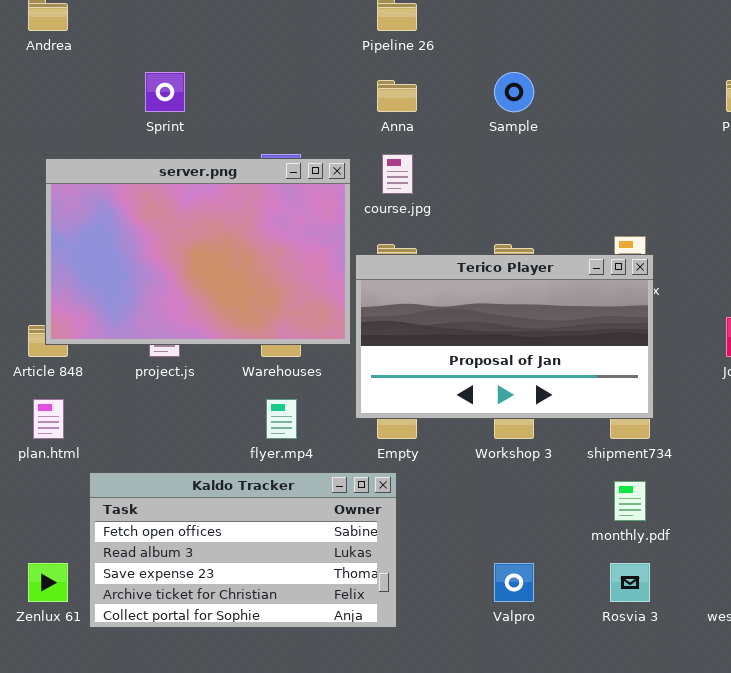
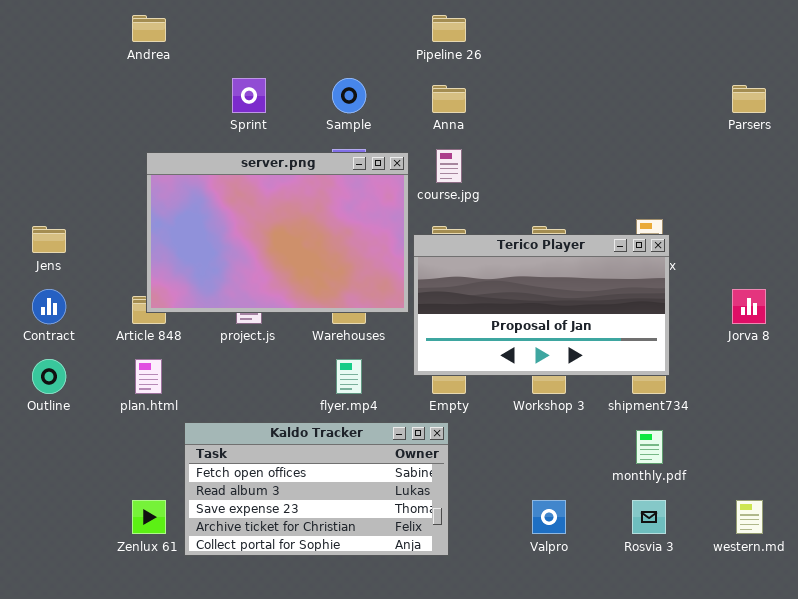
Sample: [494,72,534,112] -> [332,78,366,113], moved

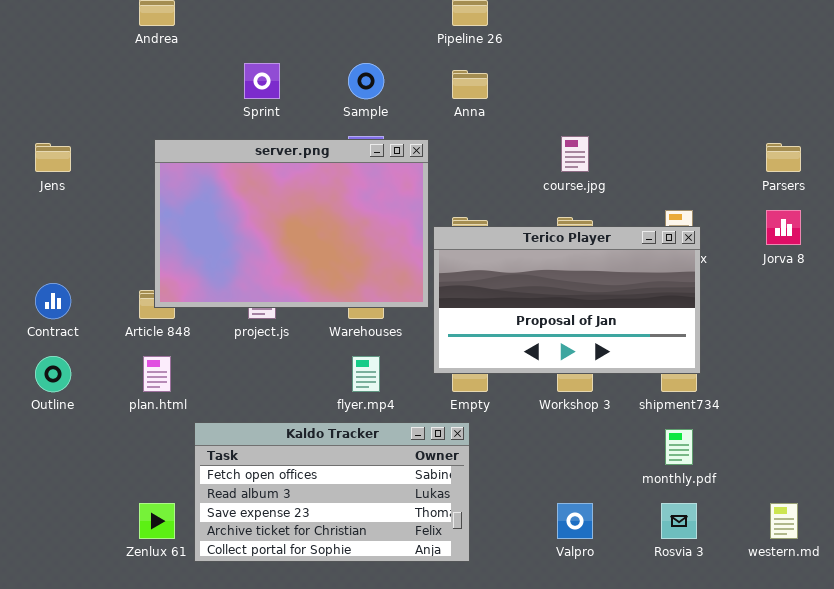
Parsers: [732,85,766,113] -> [766,143,801,172], moved
course.jpg: [436,149,462,183] -> [561,136,589,172], moved
Jens: [32,226,66,253] -> [35,143,71,172], moved
Jorva 8: [732,289,766,324] -> [766,210,801,245], moved

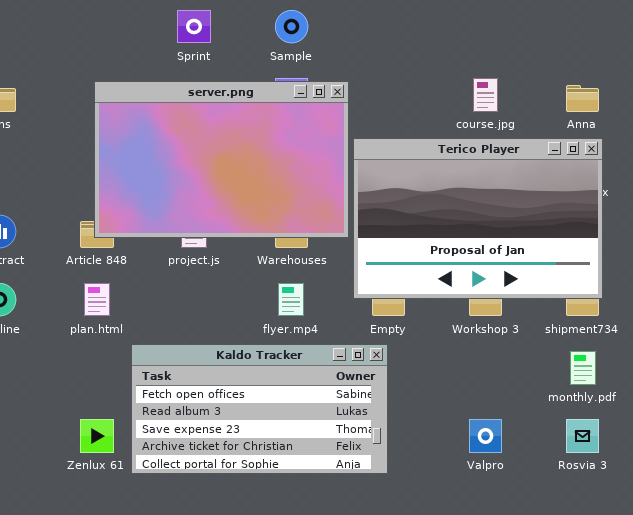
Anna: [452,70,488,99] -> [566,85,599,112], moved
Terico Player: [433,226,701,374] -> [353,138,603,299], resized

